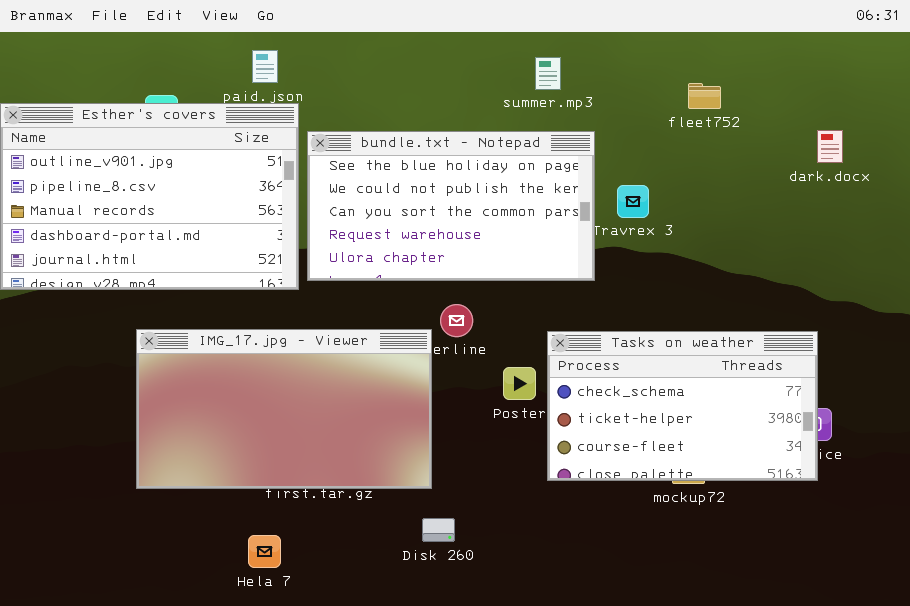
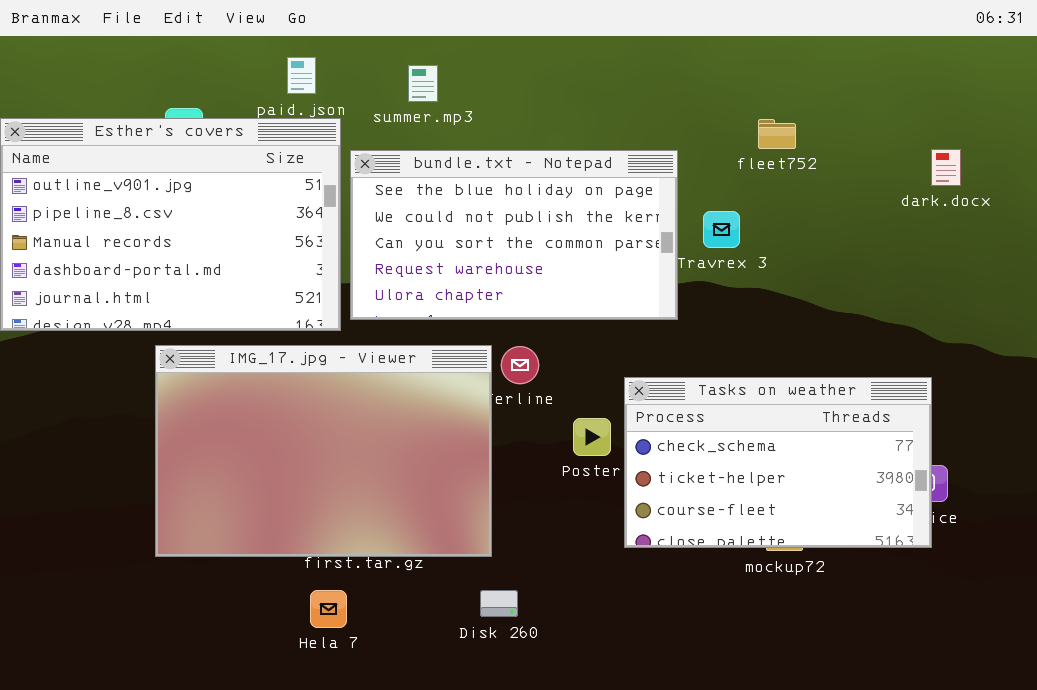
summer.mp3: [535,57,561,90] -> [408,65,438,102], moved
fleet752: [688,83,721,109] -> [758,119,796,149], moved
IMG_17.jpg - Viewer: [136,329,432,489] -> [155,345,492,557], resized
Hela 7: [248,535,281,568] -> [310,590,347,628], moved

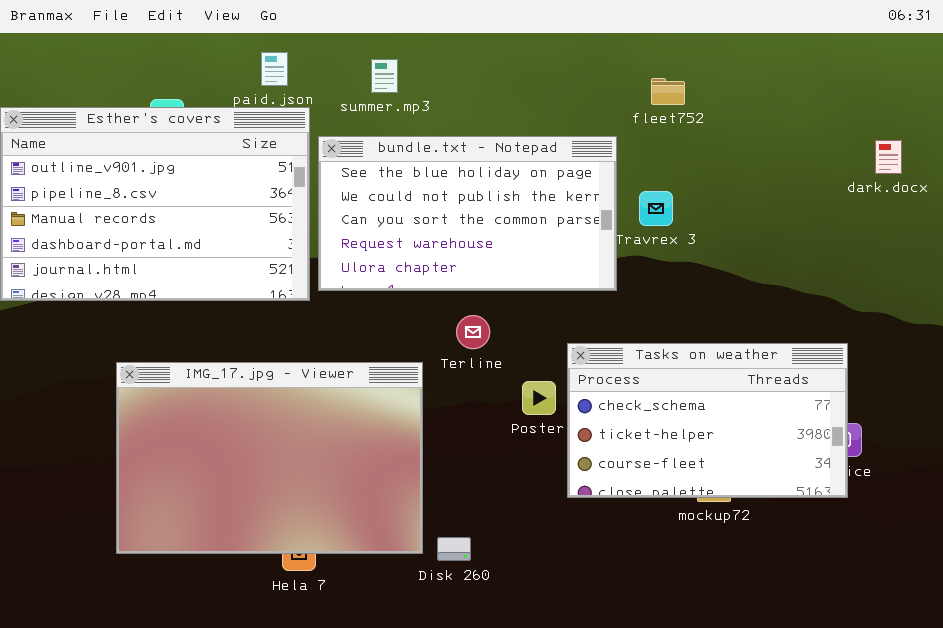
fleet752: [758,119,796,149] -> [651,78,685,105], moved
dark.docx: [931,149,961,186] -> [875,140,902,174], moved
IMG_17.jpg - Viewer: [155,345,492,557] -> [116,362,423,554], moved

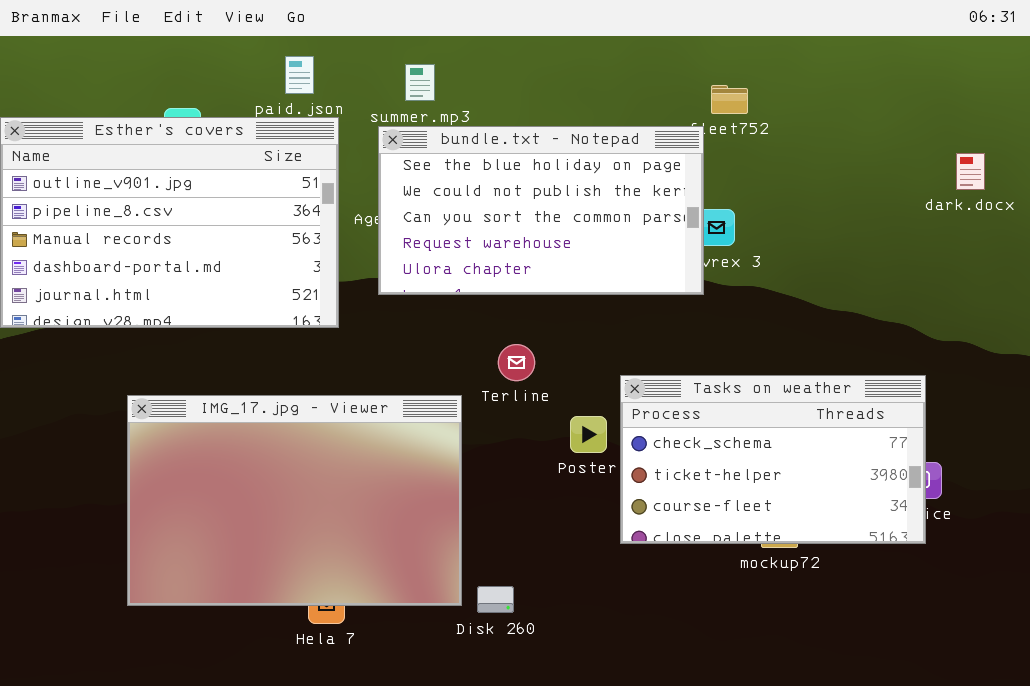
bundle.txt - Notepad: [318,136,617,291] -> [378,126,704,295], moved

